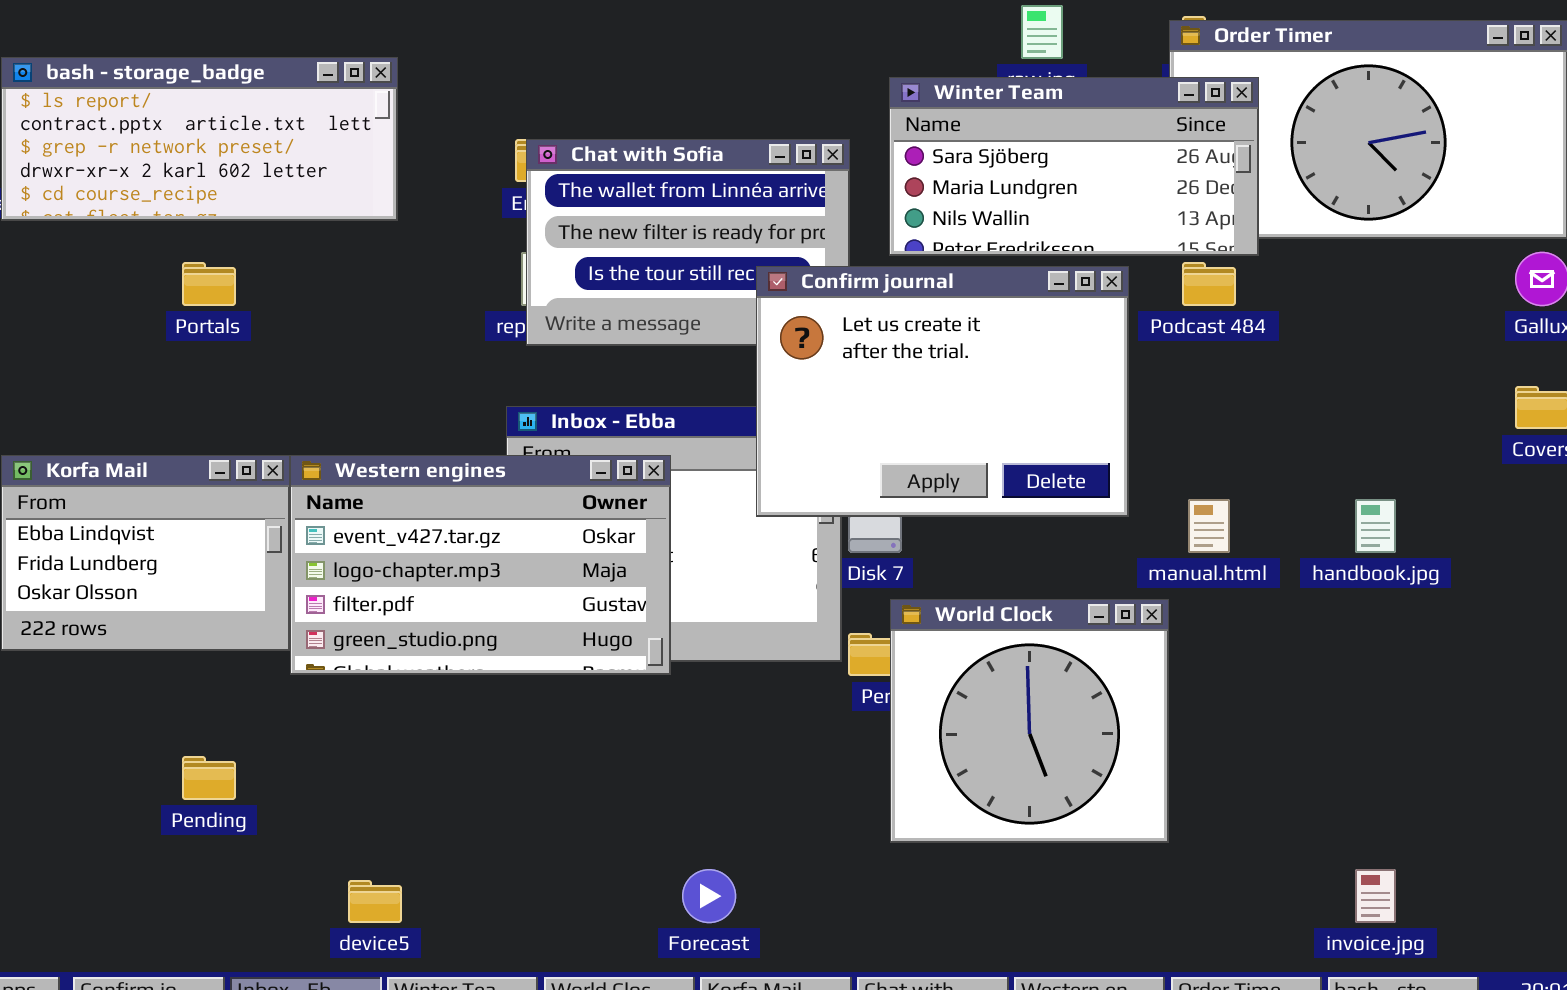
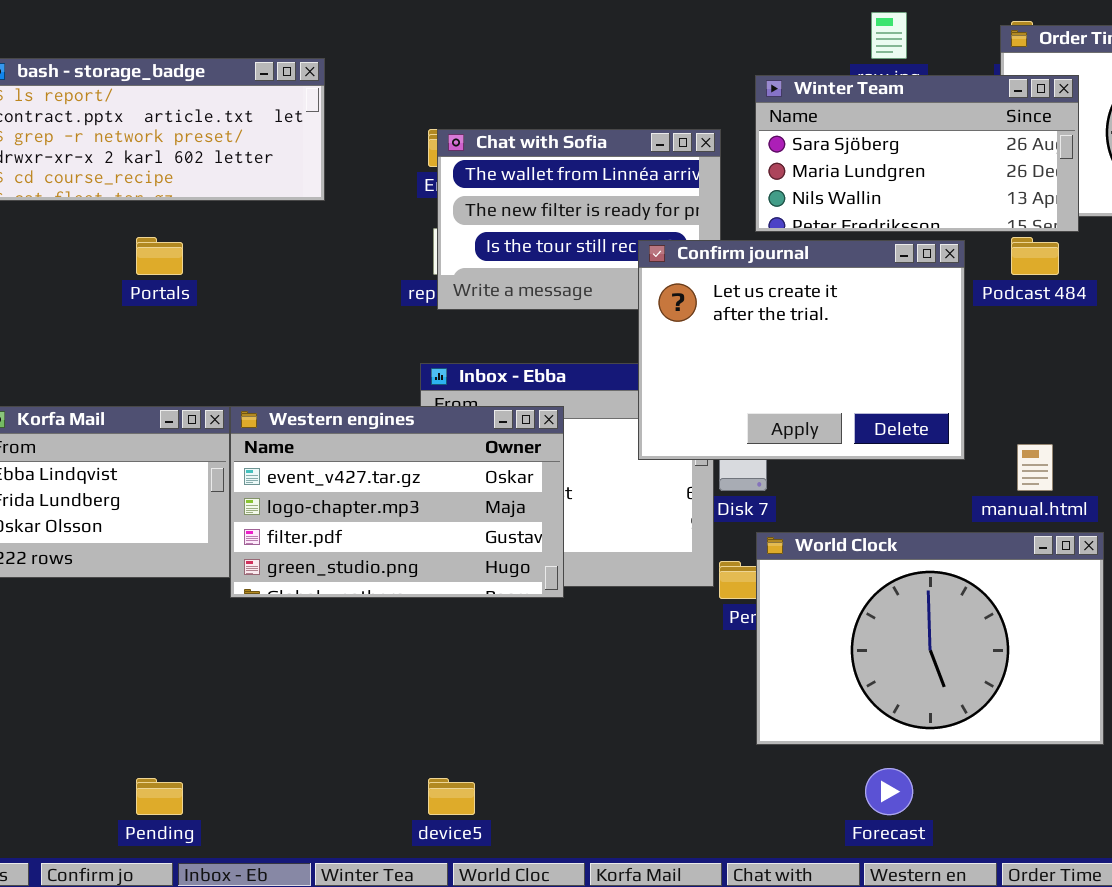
World Clock: [890,599,1169,843] -> [756,532,1104,745], resized
Pending: [182,756,236,800] -> [136,778,183,815], moved
Forecast: [682,869,736,923] -> [865,768,913,815], moved
device5: [348,880,402,923] -> [428,778,475,815], moved

